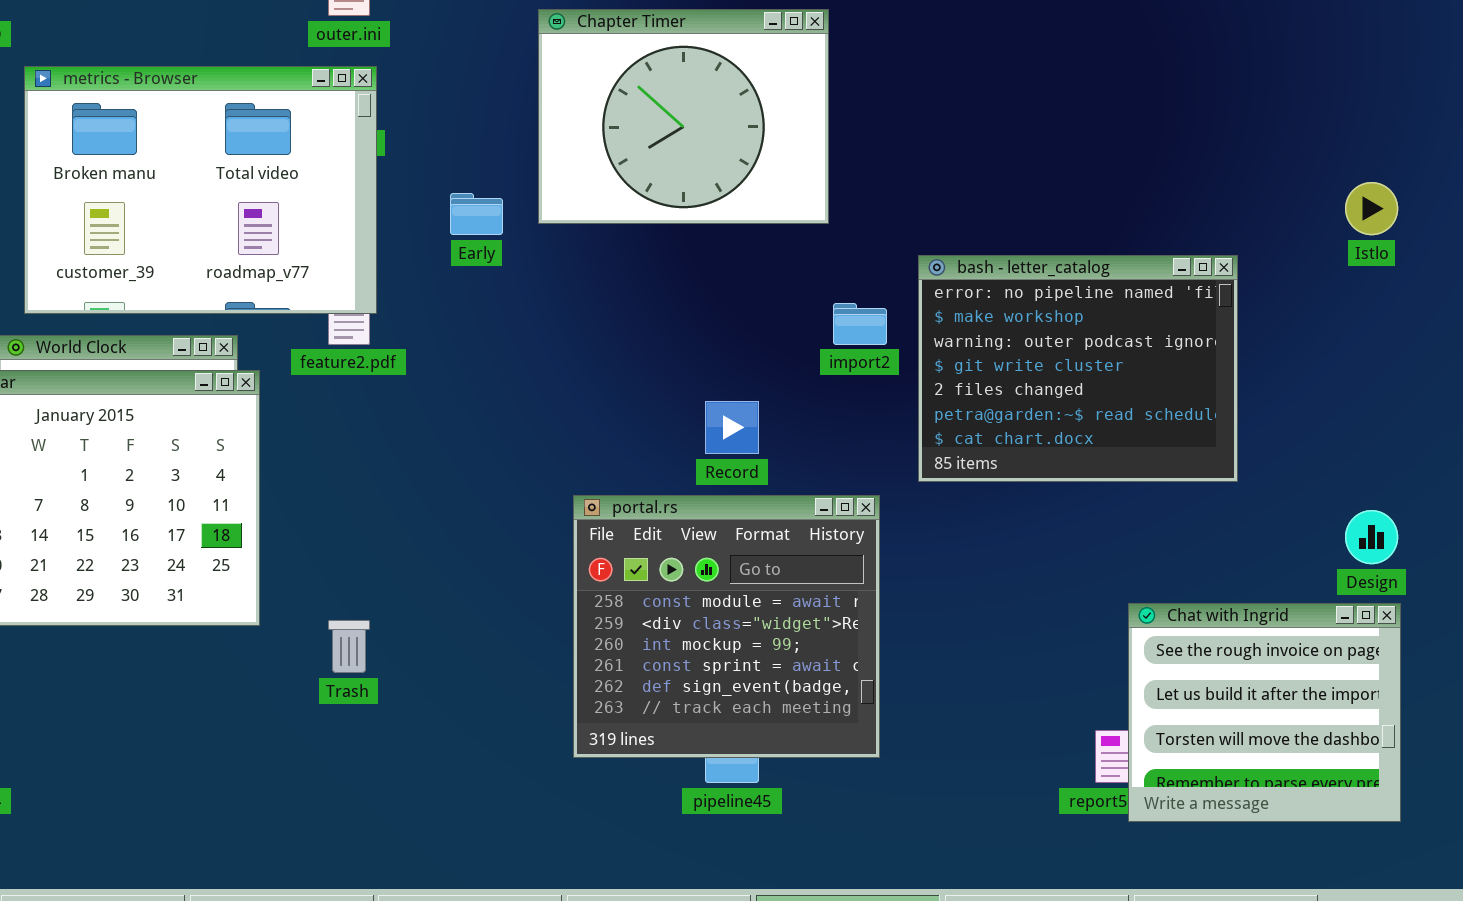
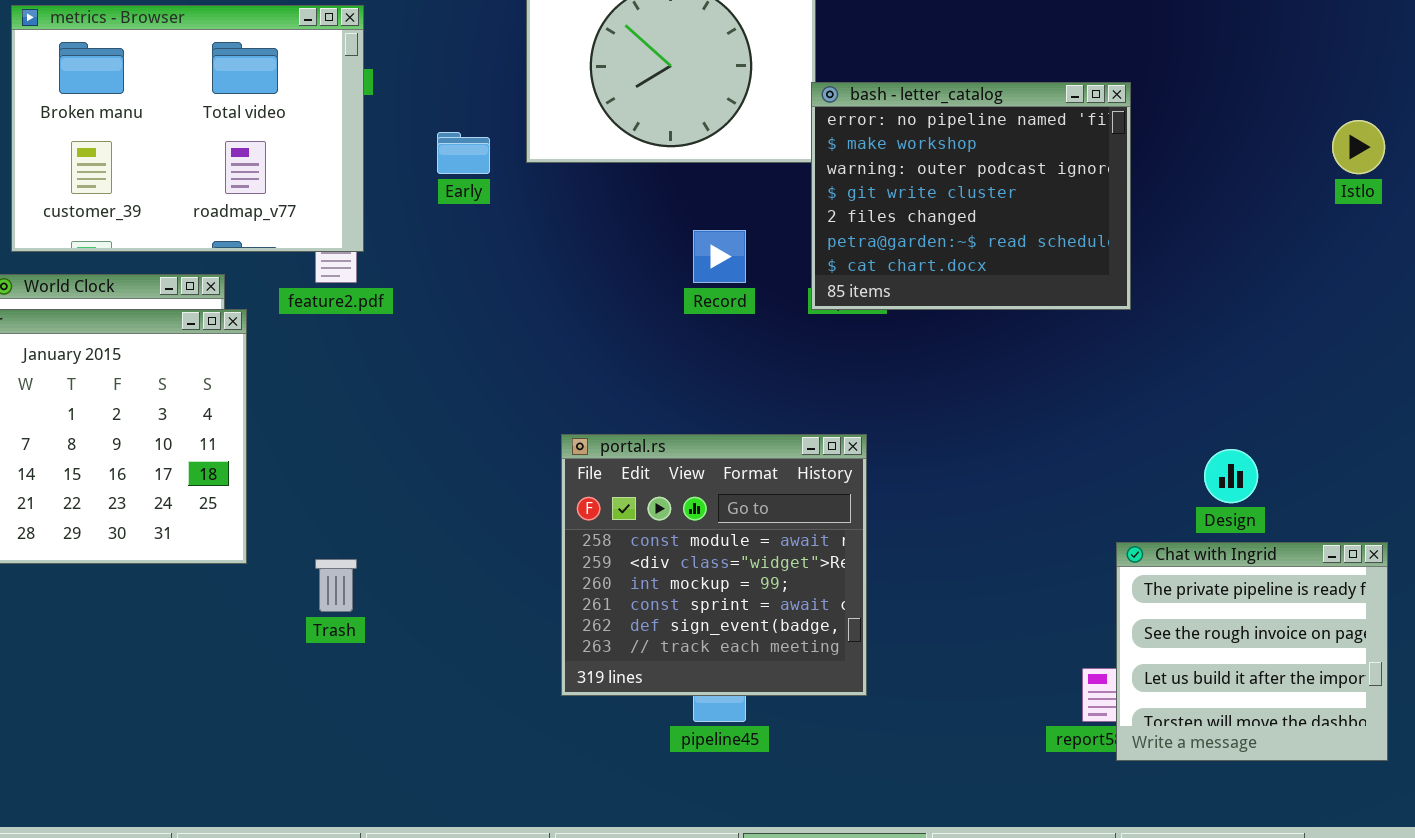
bash - letter_catalog: [918,255,1238,482] -> [811,82,1131,310], moved
Record: [705,401,759,454] -> [693,230,746,283], moved
Design: [1345,510,1398,564] -> [1204,449,1258,503], moved
Chat with Ingrid: [1128,603,1401,822] -> [1116,542,1388,761], scrolled up 1 row

